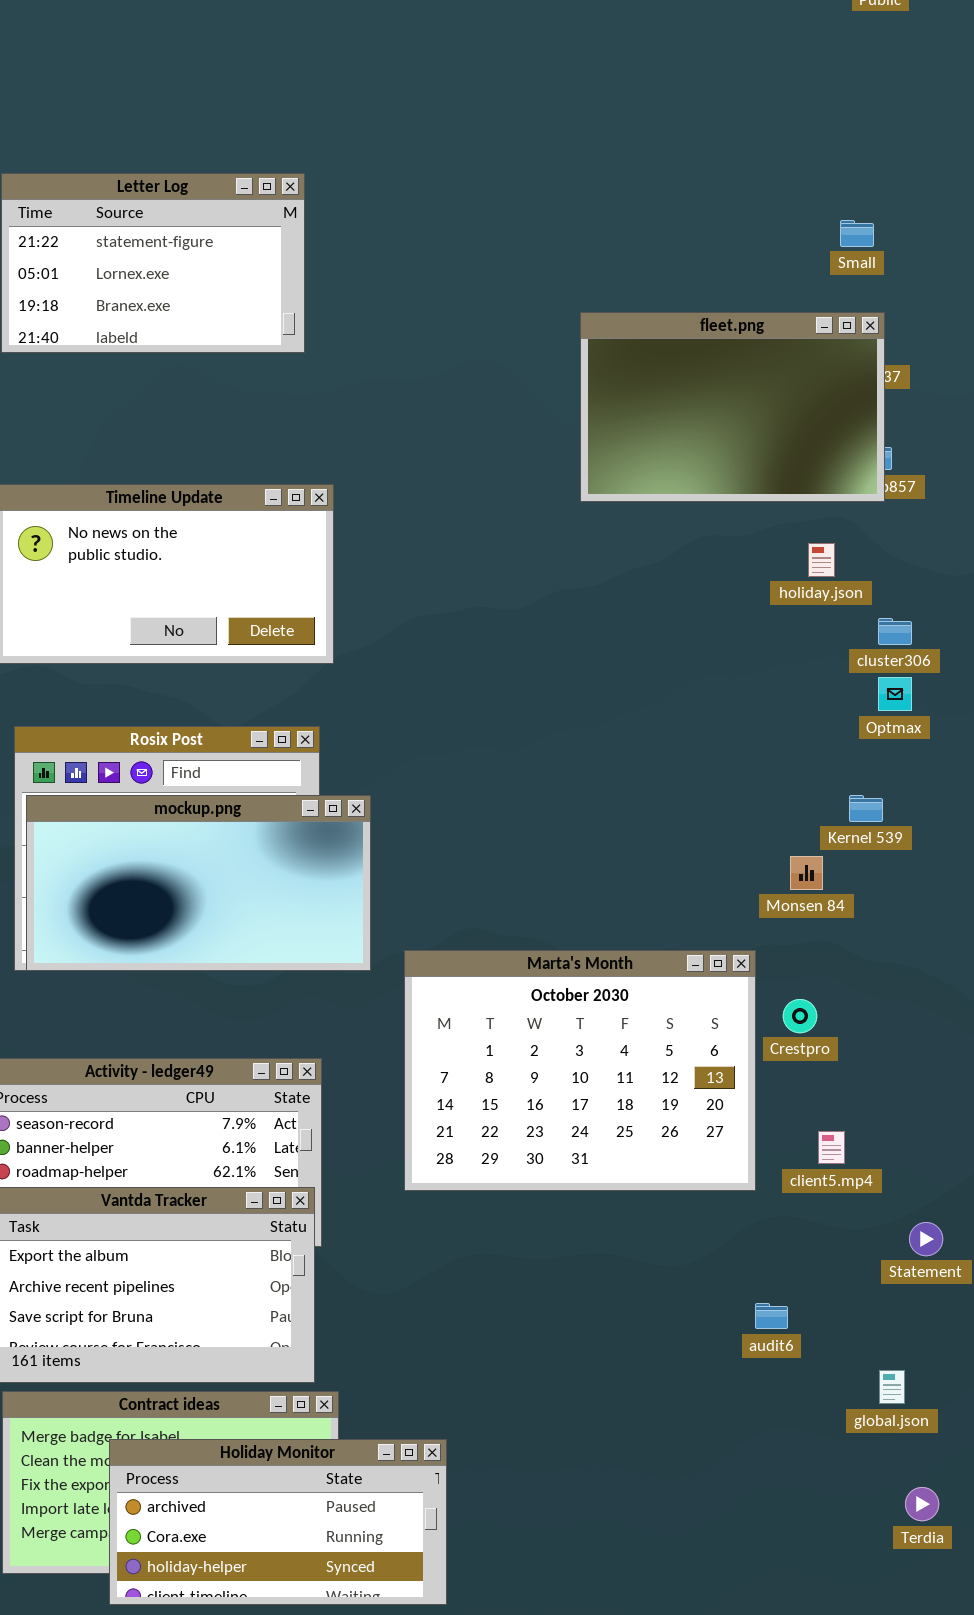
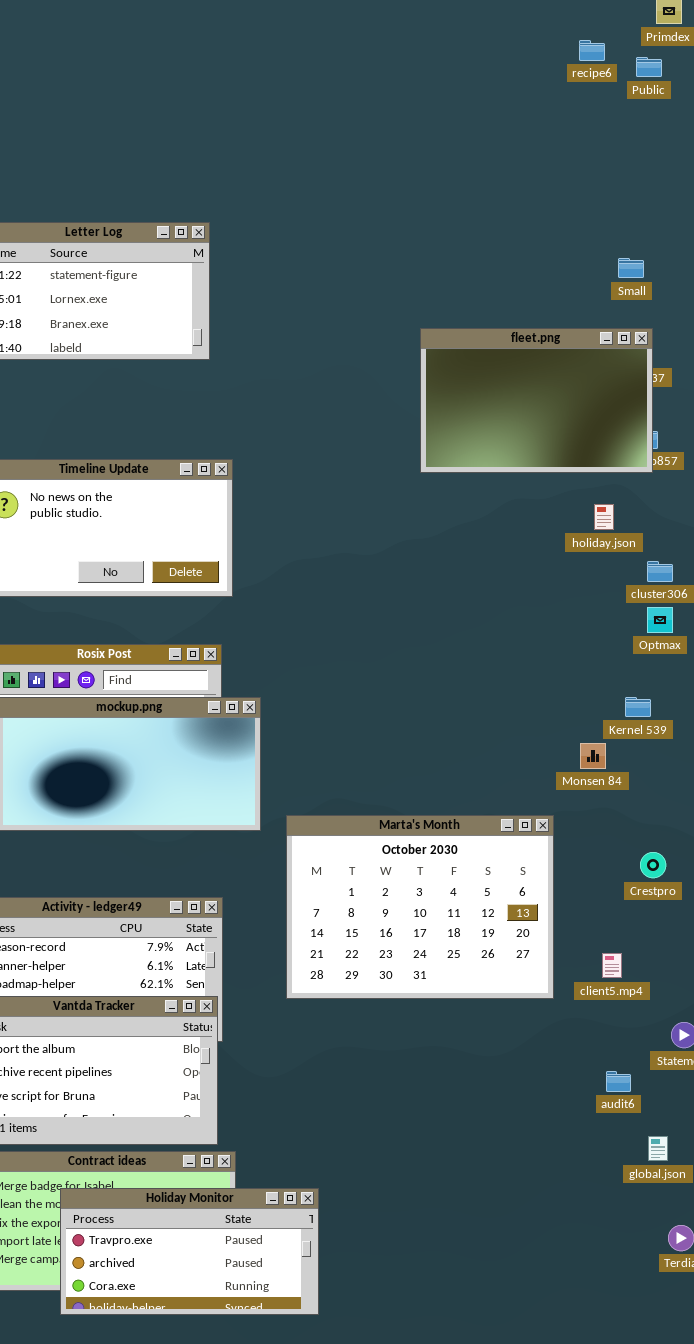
Crestpro: [783,999,817,1033] -> [640,852,666,878], moved
audit6: [755,1303,788,1329] -> [606,1071,631,1092], moved
Holiday Monitor: [109,1439,447,1605] -> [60,1188,319,1315], scrolled up 1 row

